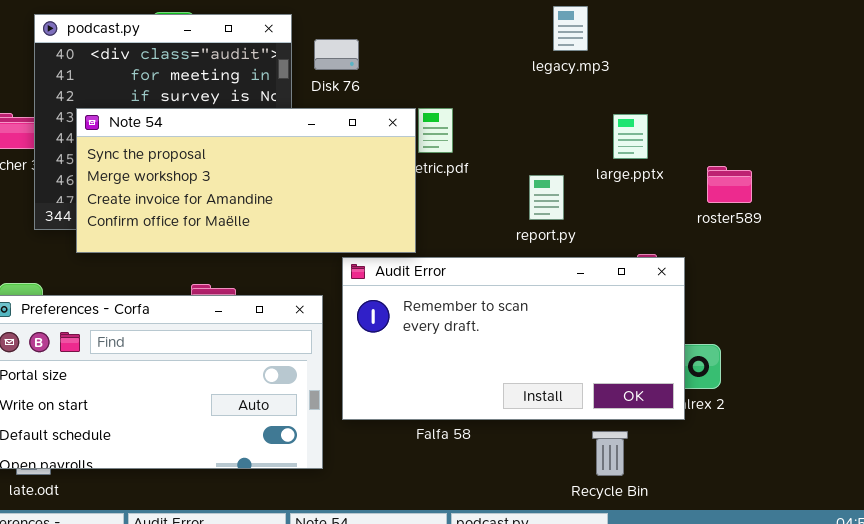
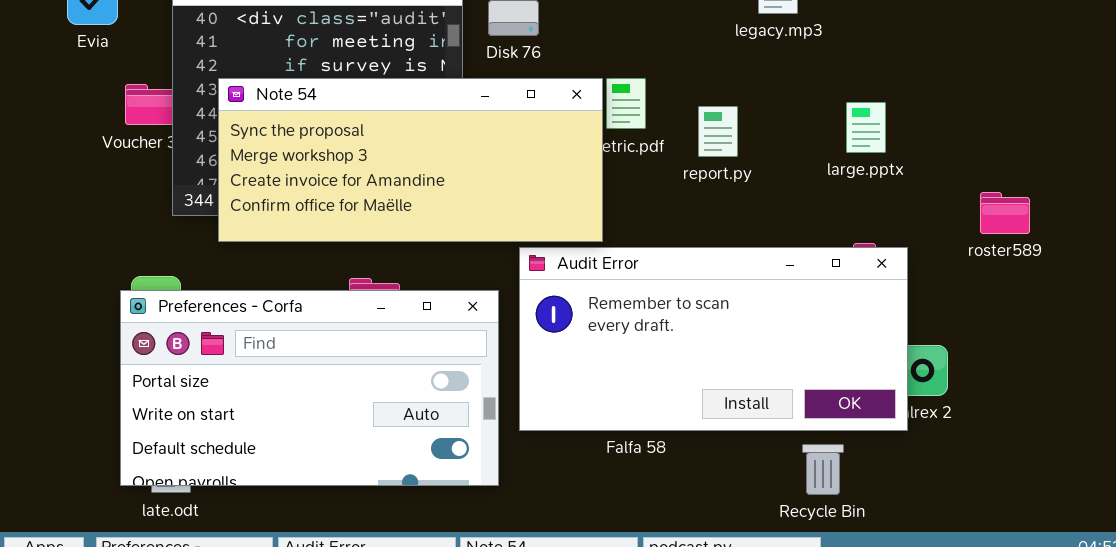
large.pptx: [613,114,648,159] -> [846,102,886,153], moved
roster589: [707,166,752,203] -> [980,192,1030,234], moved
report.py: [529,175,564,220] -> [698,106,738,157], moved

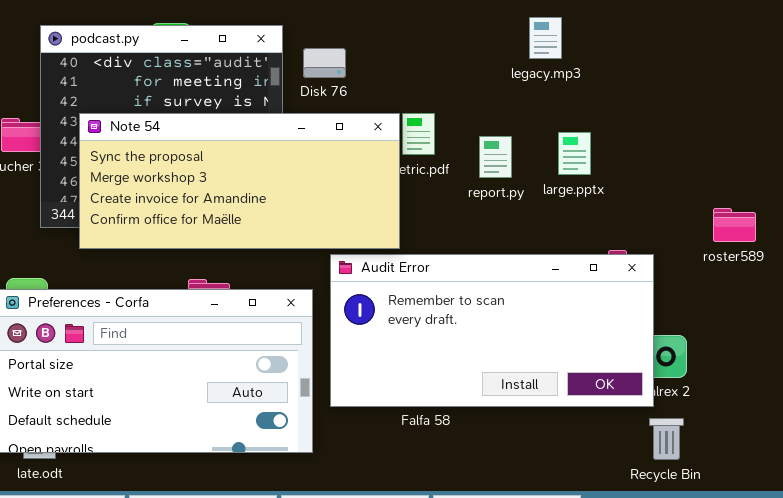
large.pptx: [846,102,886,153] -> [558,132,591,175], moved
Recycle Bin: [802,444,844,495] -> [649,418,684,460], moved

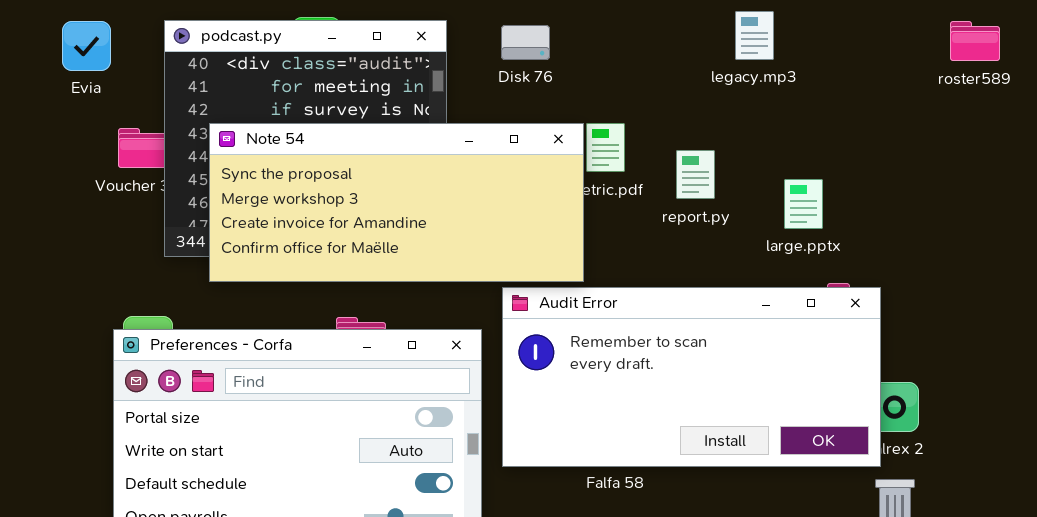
Disk 76: [303,48,346,78] -> [501,25,550,60], moved
large.pptx: [558,132,591,175] -> [784,179,823,229], moved
roster589: [713,208,756,242] -> [950,21,1000,61], moved

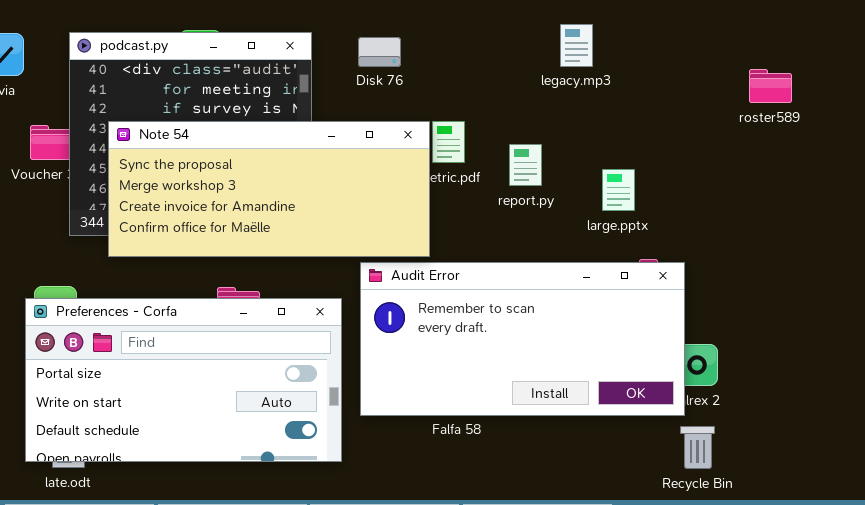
roster589: [950,21,1000,61] -> [749,69,792,103], moved

